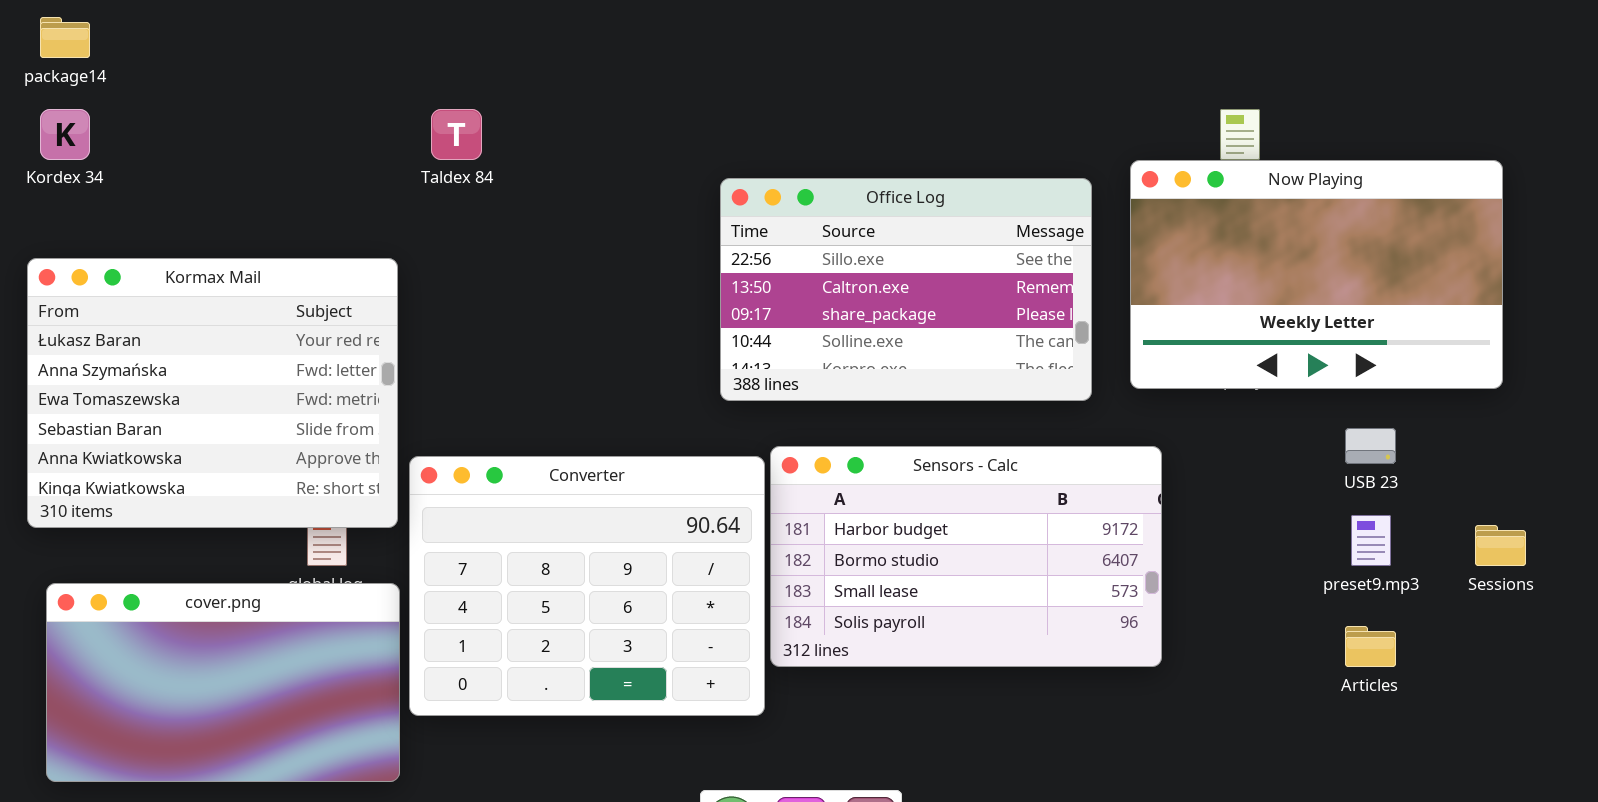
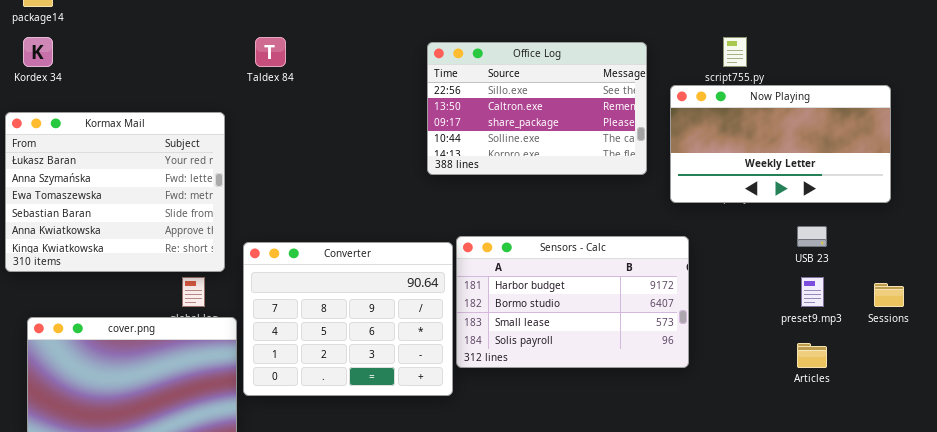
Now Playing: [1130,160,1503,389] -> [670,85,891,203], resized
Office Log: [720,178,1092,401] -> [427,42,647,175], moved
Kormax Mail: [27,258,398,528] -> [5,112,225,272], moved

